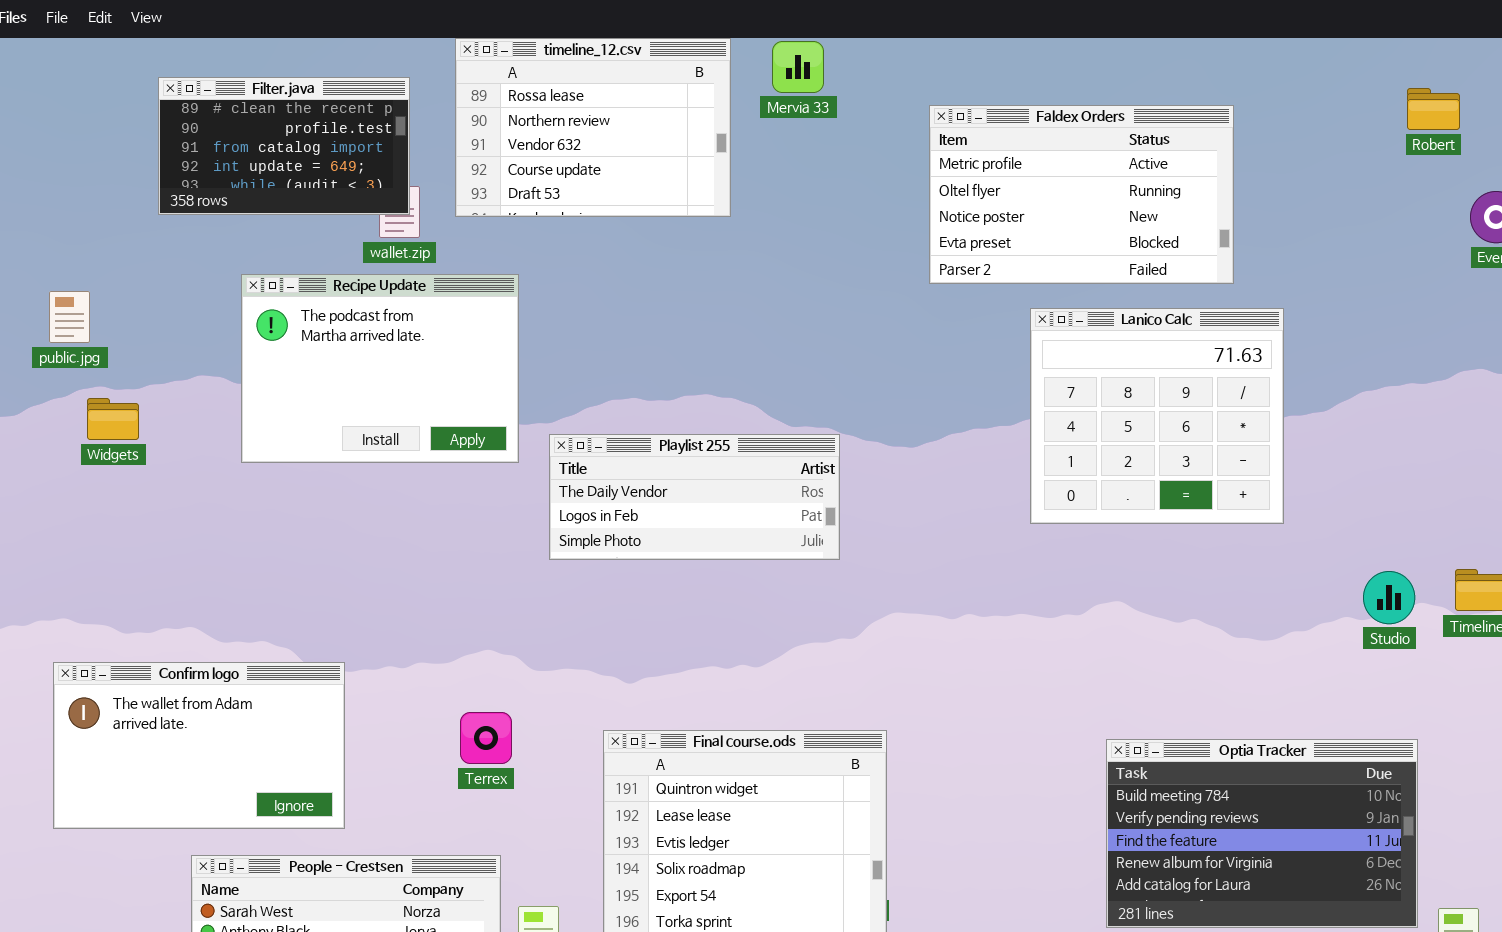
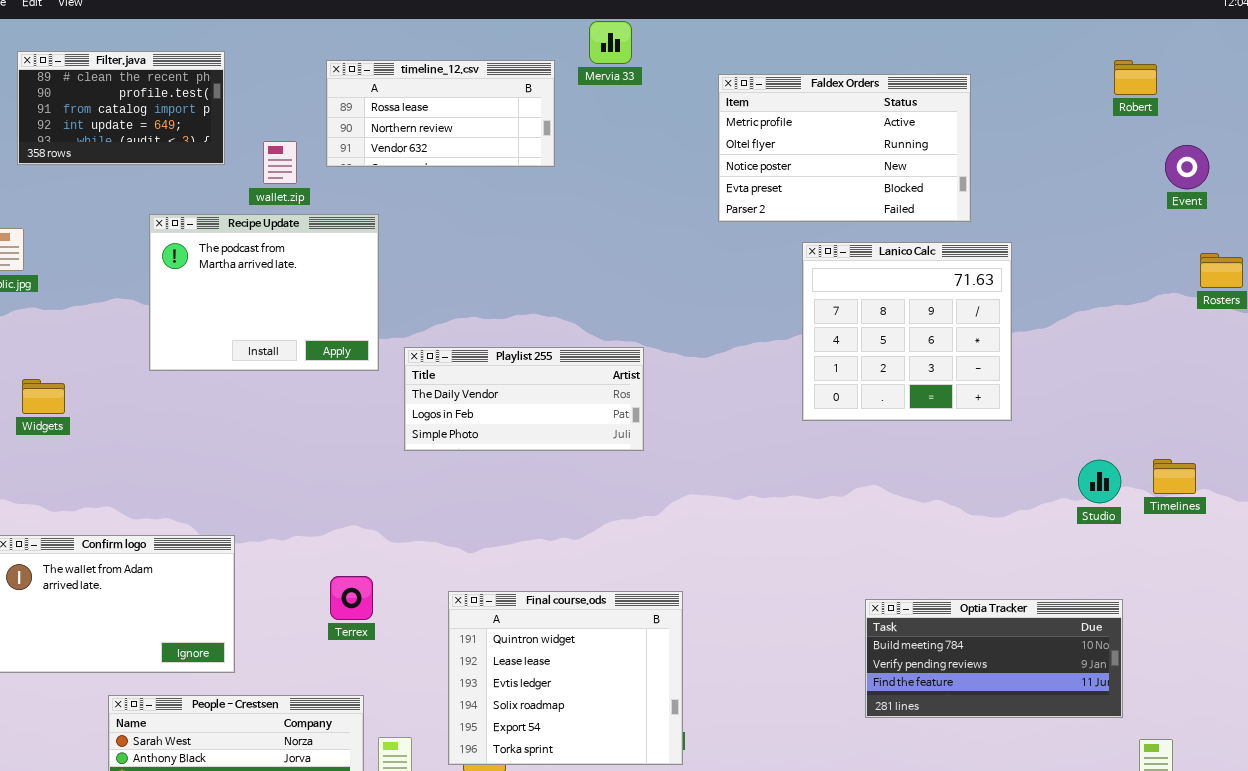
timeline_12.csv: [455,38,731,217] -> [326,60,555,167], resized
Filter.java: [158,77,410,215] -> [17,51,225,165], moved
Widgets: [87,398,139,440] -> [22,379,65,414], moved
Optia Tracker: [1106,739,1418,928] -> [865,599,1123,718], resized

